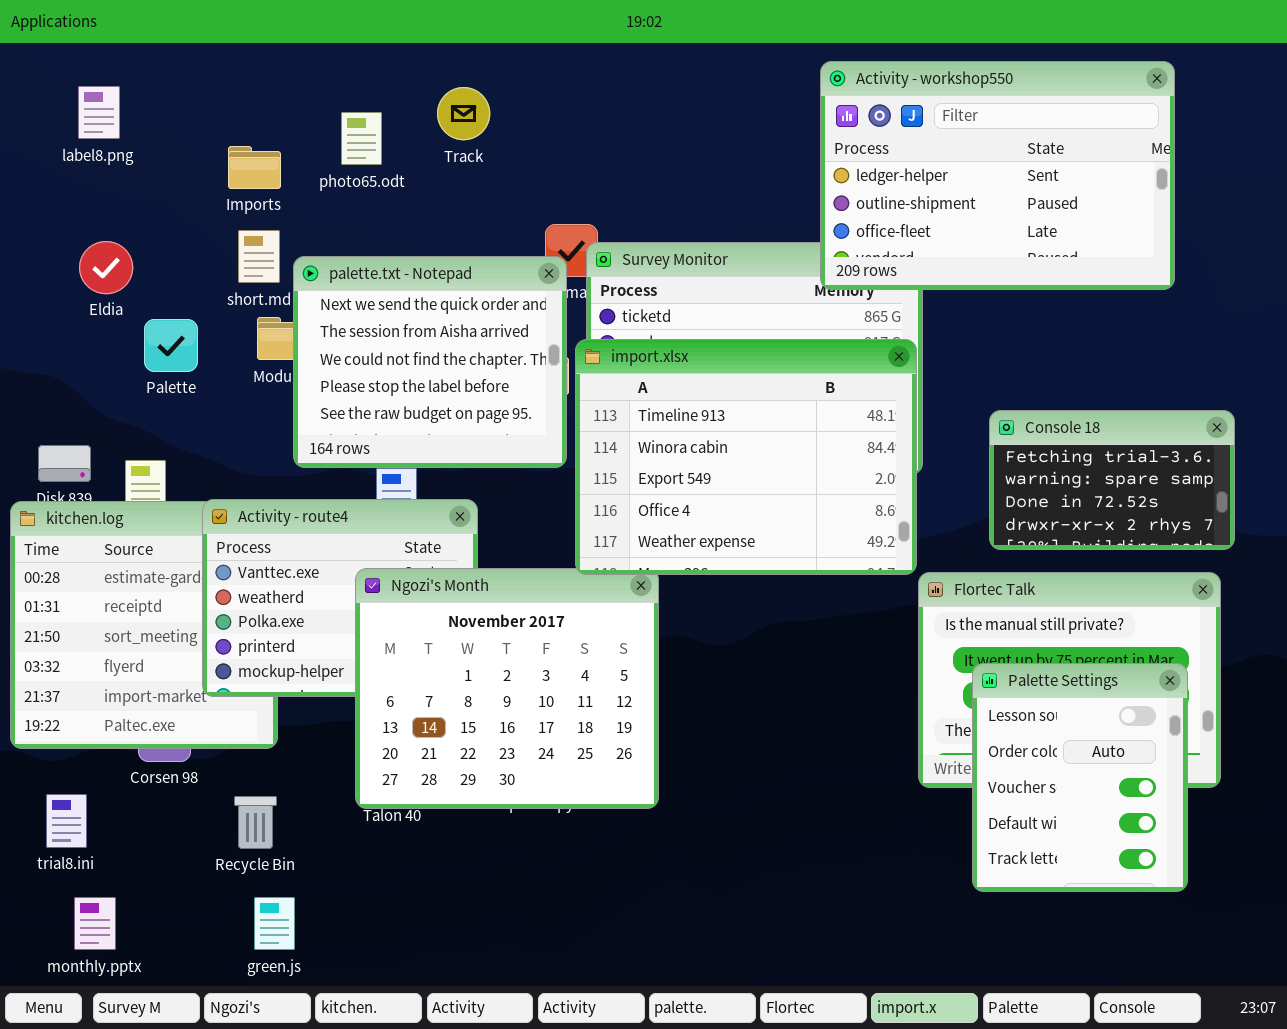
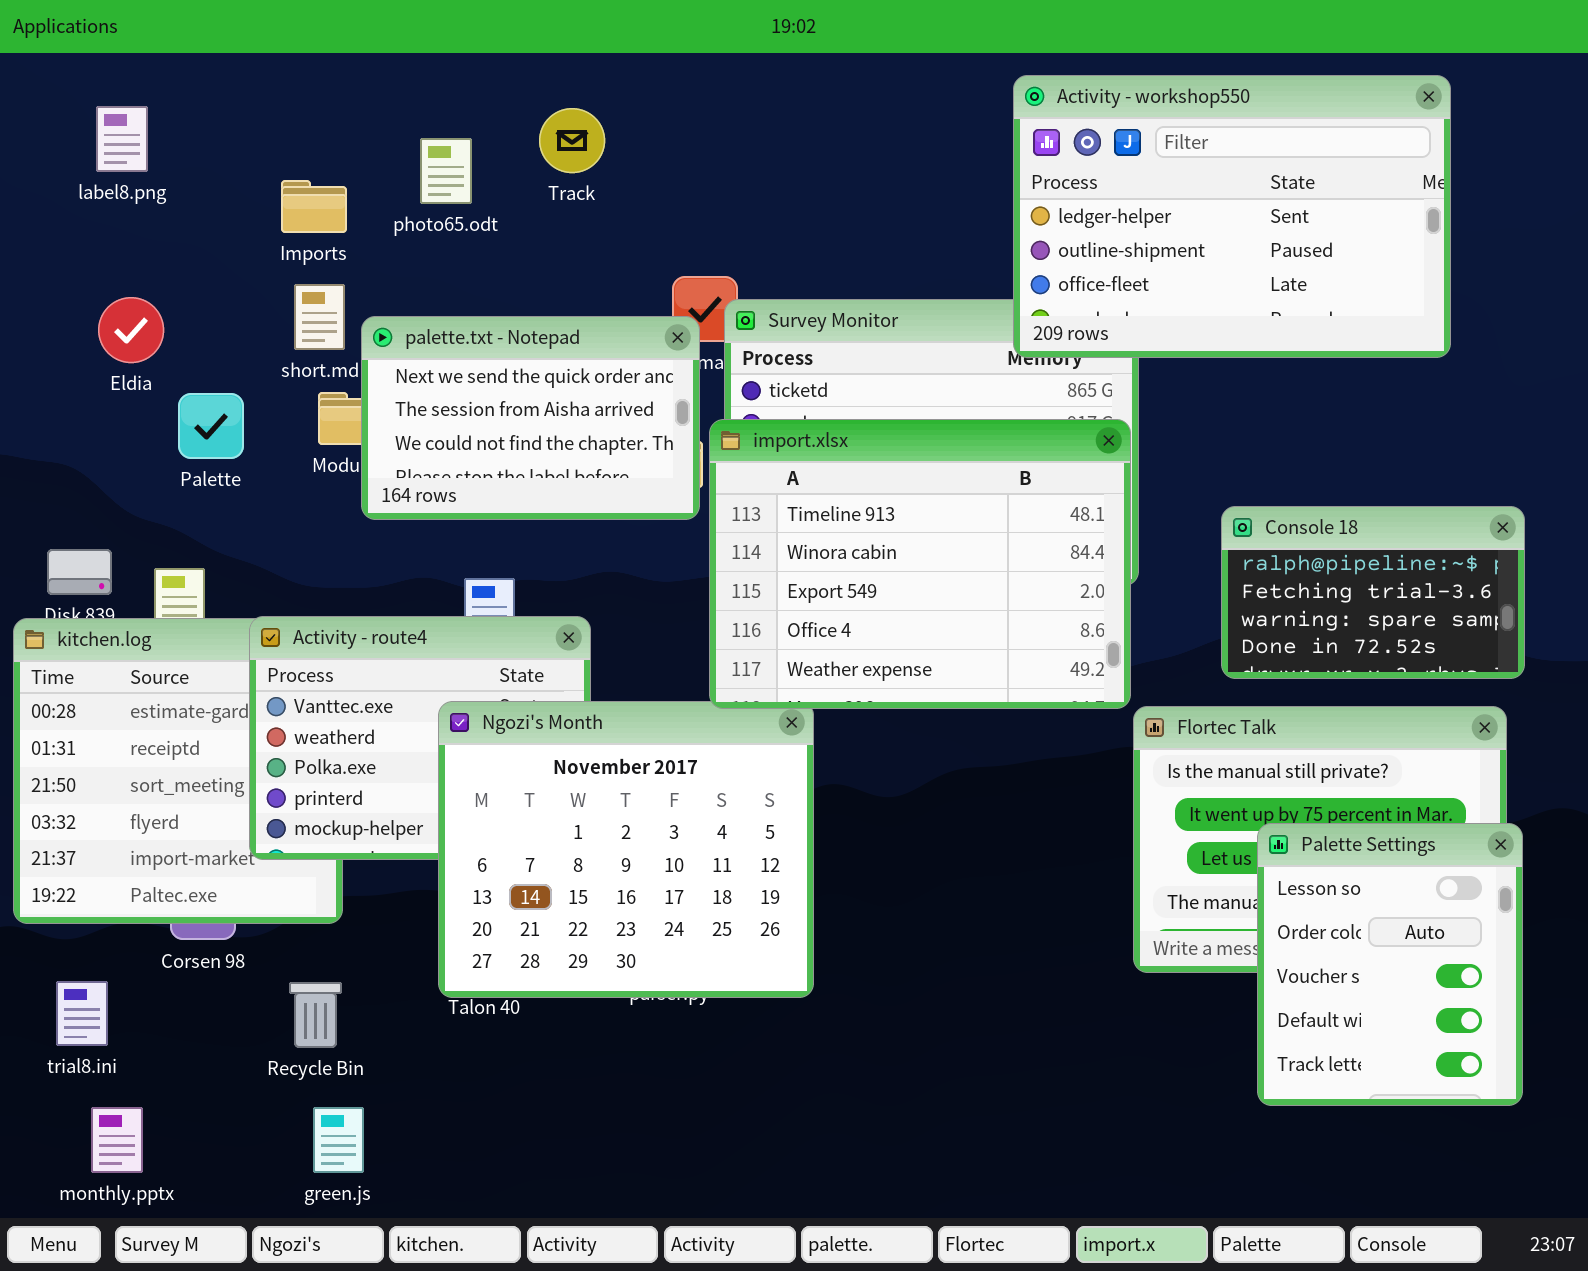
palette.txt - Notepad: [293,256,567,468] -> [361,316,700,520], resized
Console 18: [989,410,1235,550] -> [1221,506,1525,679], scrolled up 1 row
Palette Settings: [972,663,1188,892] -> [1257,823,1523,1106], moved

